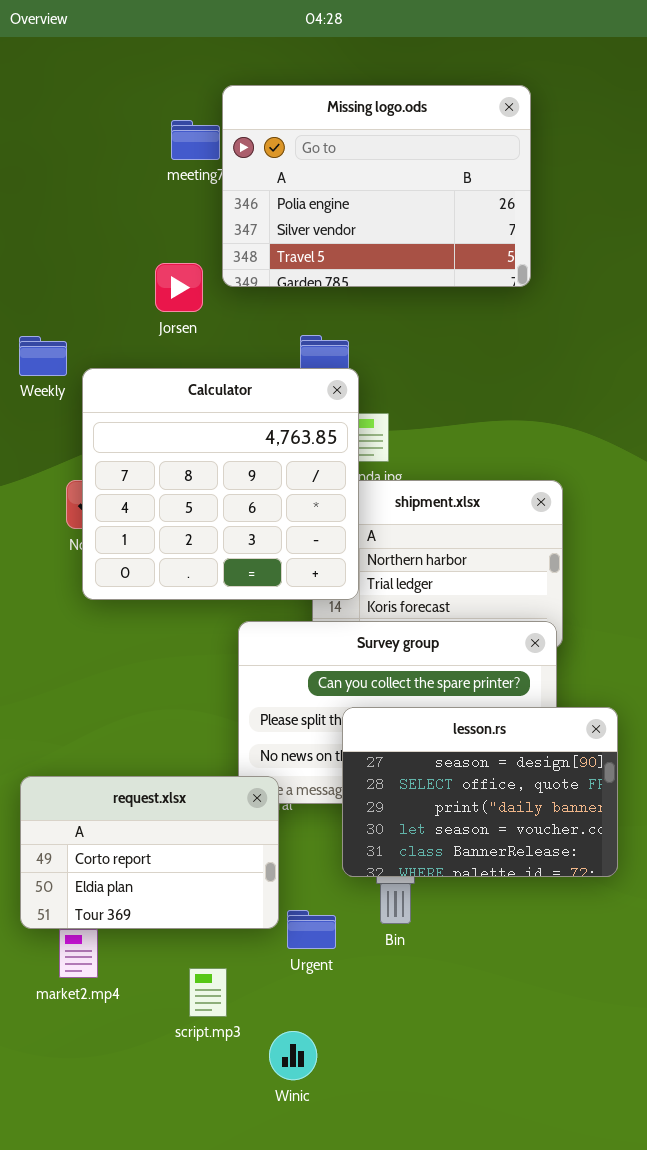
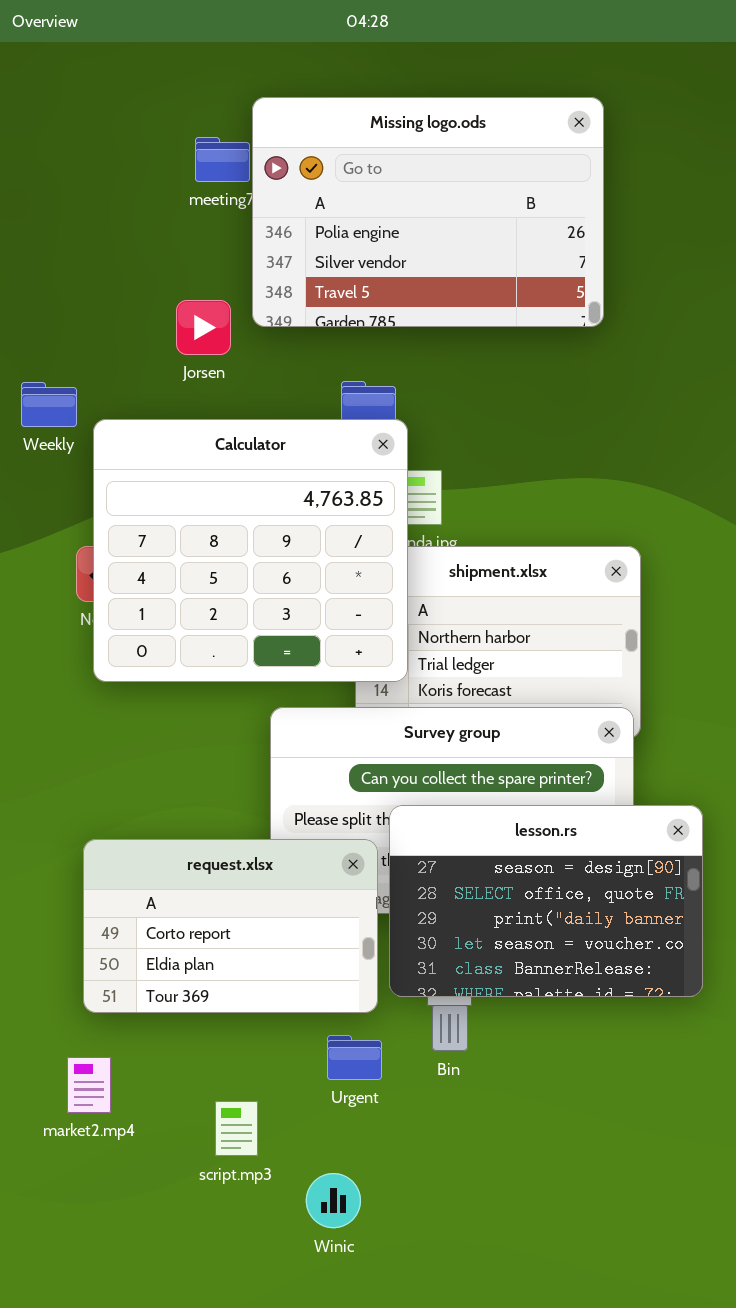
request.xlsx: [20,776,279,929] -> [83,839,378,1013], moved

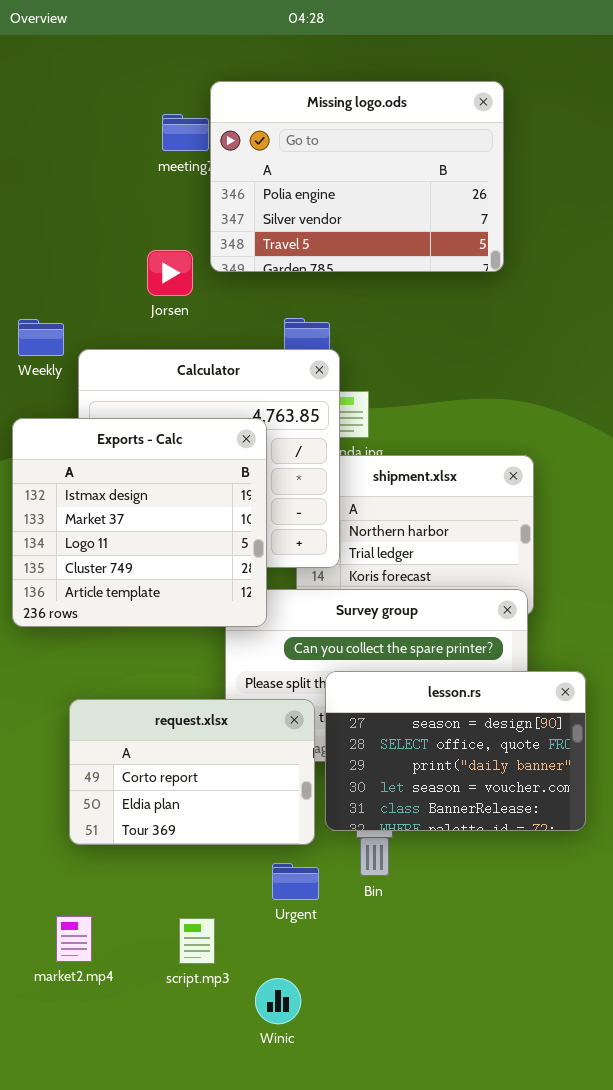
Exports - Calc: none -> [12,418,267,627], opened
market2.mp4: [67,1057,111,1113] -> [56,916,92,962], moved

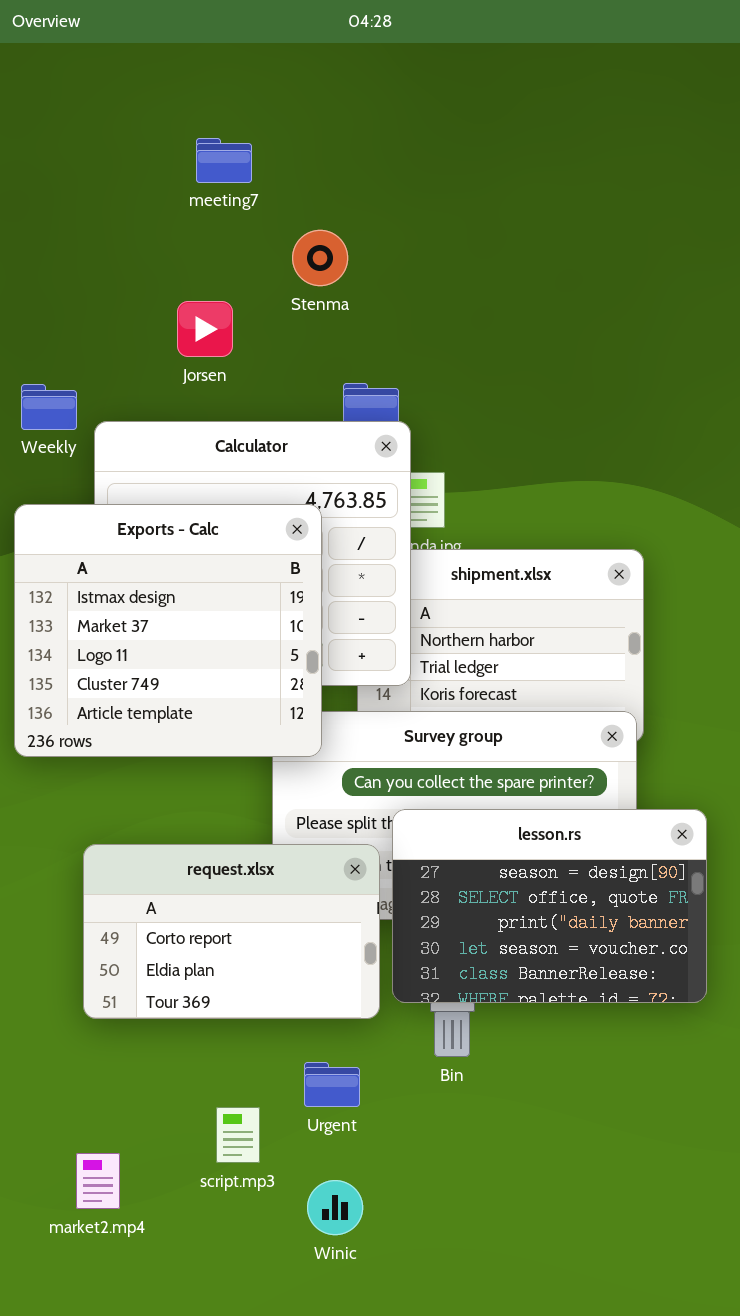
Missing logo.ods: [210,81,504,272] -> none, closed
Urgent: [272,863,319,900] -> [304,1062,360,1107], moved
market2.mp4: [56,916,92,962] -> [76,1153,120,1209], moved

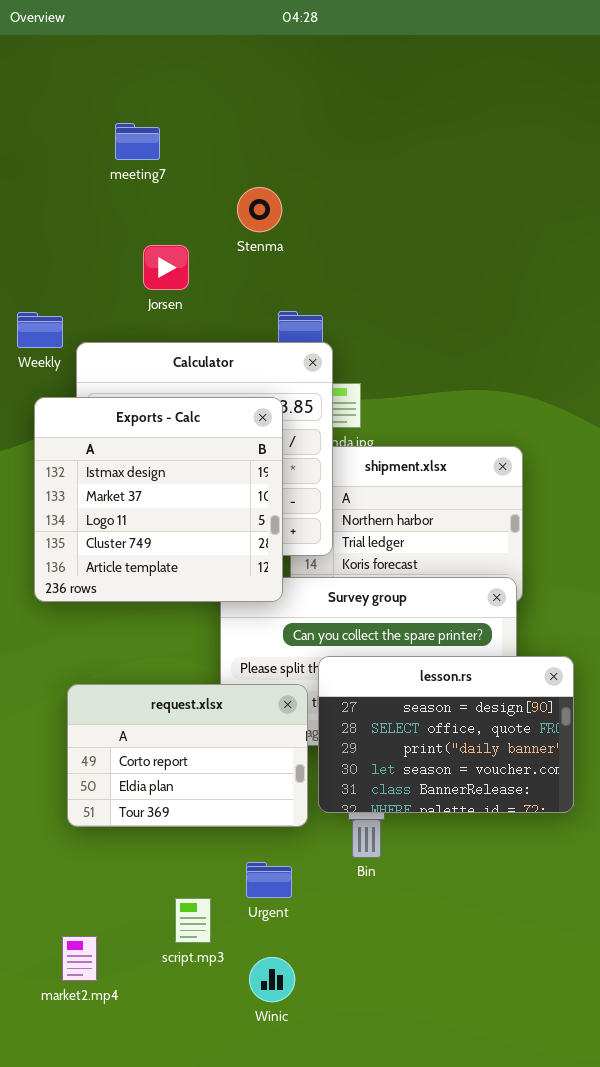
meeting7: [196,138,252,183] -> [115,123,160,160], moved
Exports - Calc: [14,504,322,757] -> [34,397,283,602], moved

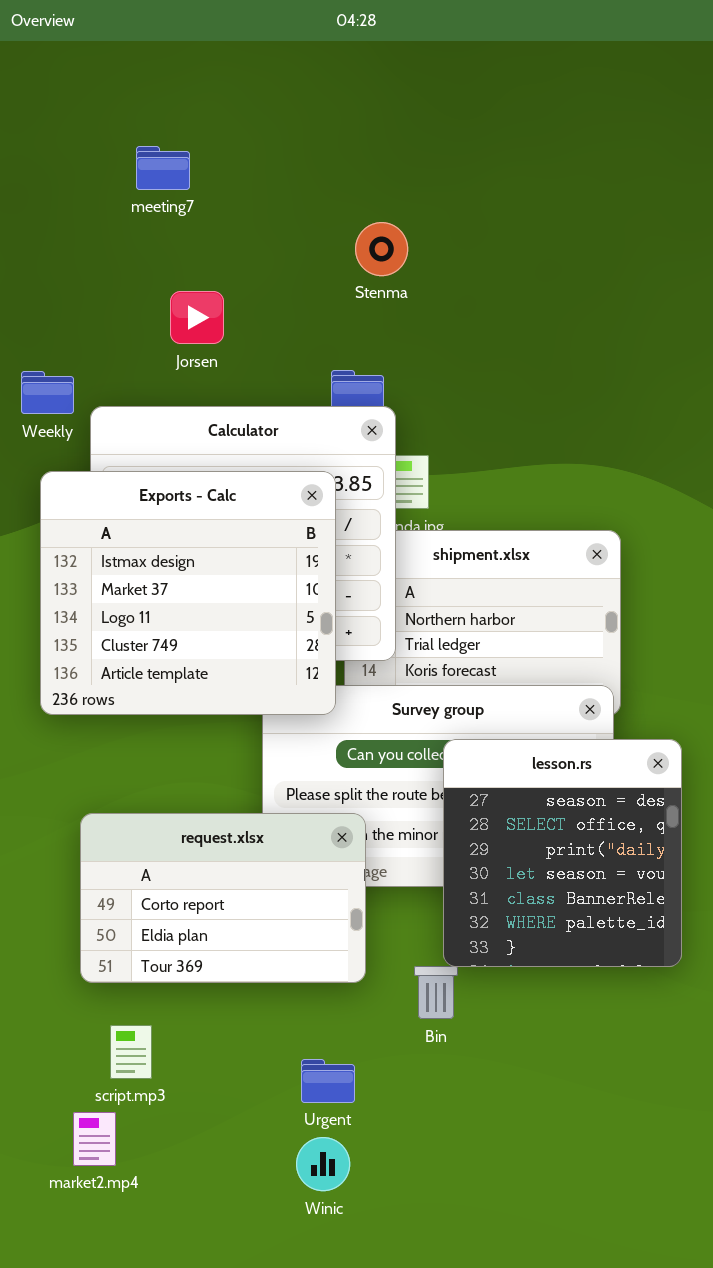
Stenma: [237,187,282,232] -> [355,222,408,276], moved
lesson.rs: [318,656,574,813] -> [443,739,682,967], resized
Urgent: [246,862,292,898] -> [301,1059,355,1103], moved
script.mp3: [175,898,211,943] -> [110,1025,152,1079], moved

